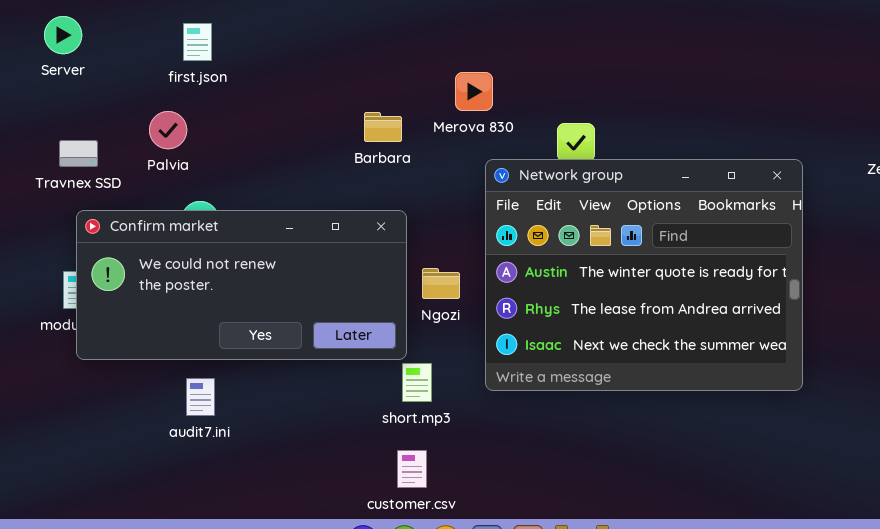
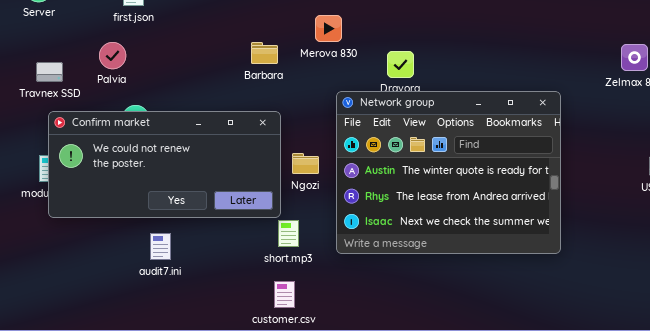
Network group: [485,159,803,391] -> [336,91,561,254], moved
audit7.ini: [186,378,215,416] -> [150,233,171,260], moved

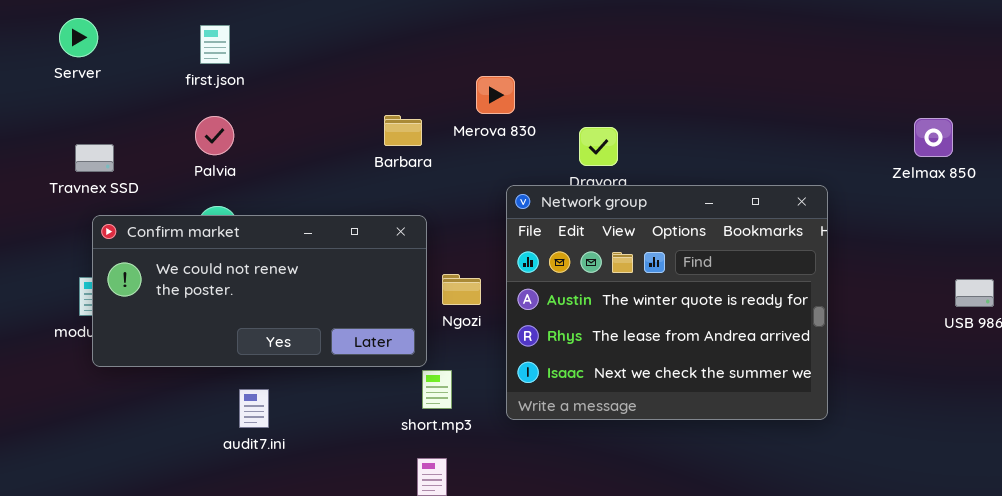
Palvia: [99,42,126,69] -> [195,116,234,155], moved

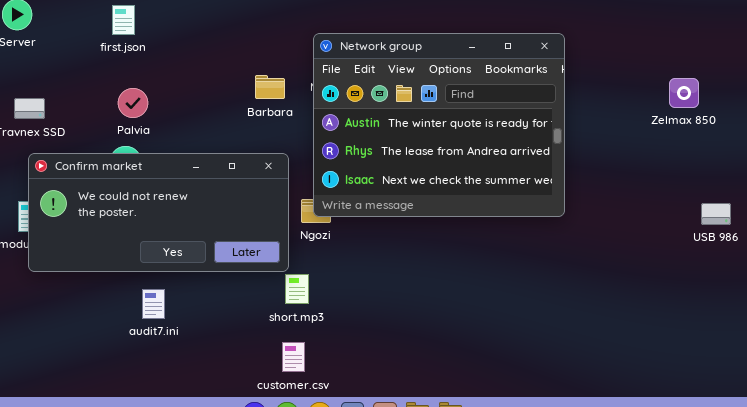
Palvia: [195,116,234,155] -> [118,88,148,118], moved
Network group: [506,185,828,420] -> [313,33,565,217], moved

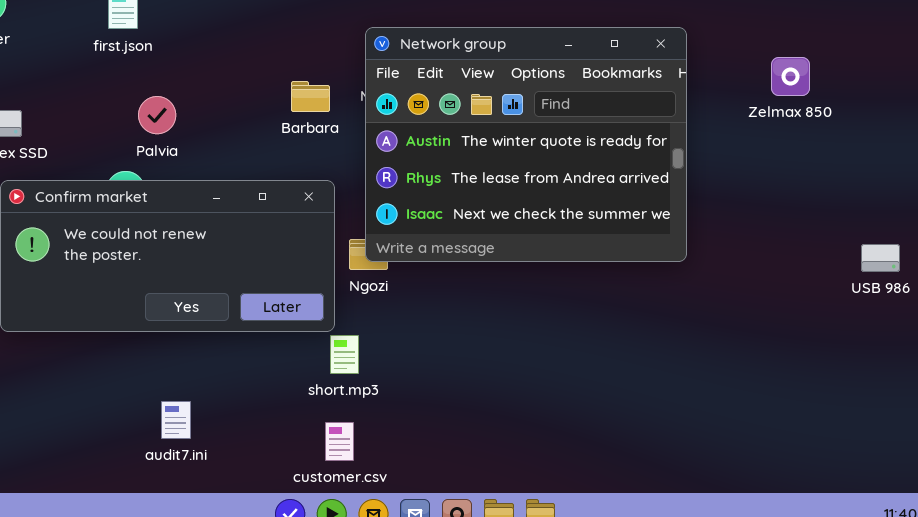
Zelmax 850: [669,78,699,108] -> [771,57,810,96], moved
Palvia: [118,88,148,118] -> [138,96,176,134], moved
audit7.ini: [142,289,165,319] -> [161,401,191,439], moved

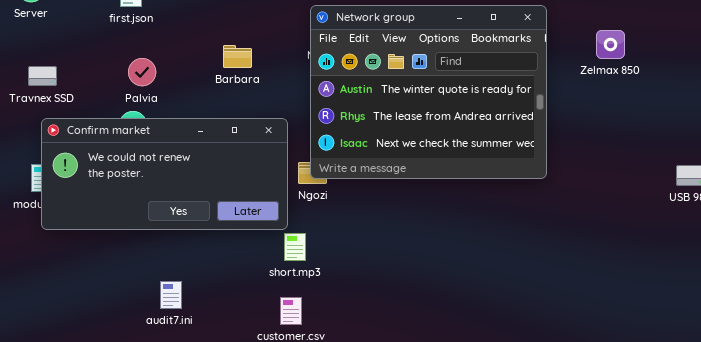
Zelmax 850: [771,57,810,96] -> [596,30,625,59], moved
Barbara: [291,81,330,112] -> [223,45,252,68], moved
Palvia: [138,96,176,134] -> [128,58,156,86], moved

